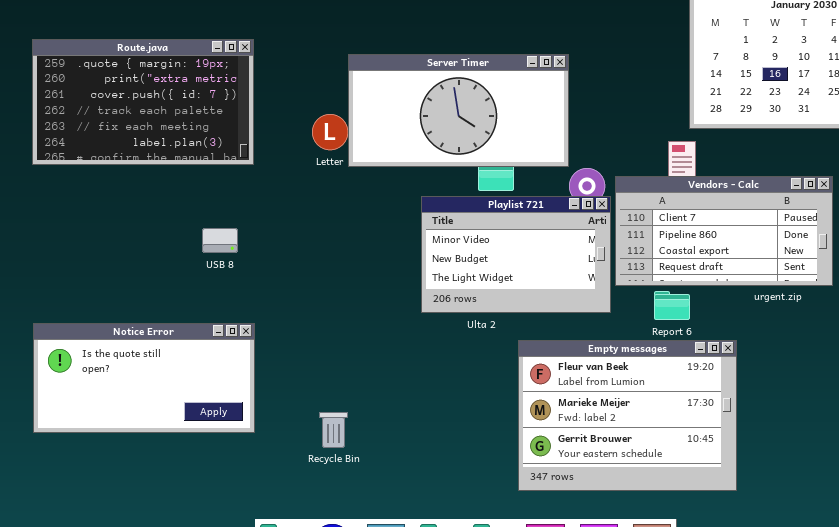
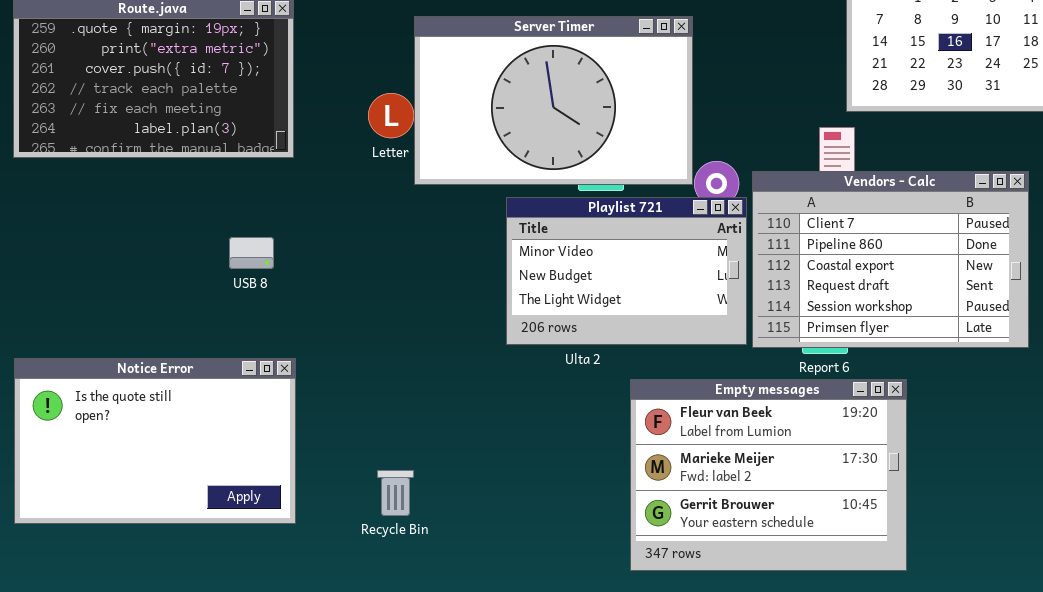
Server Timer: [348,54,569,167] -> [414,16,693,185], resized
Vendors - Calc: [615,176,833,286] -> [752,171,1029,348], resized
Notice Error: [33,323,255,433] -> [14,358,296,524], resized

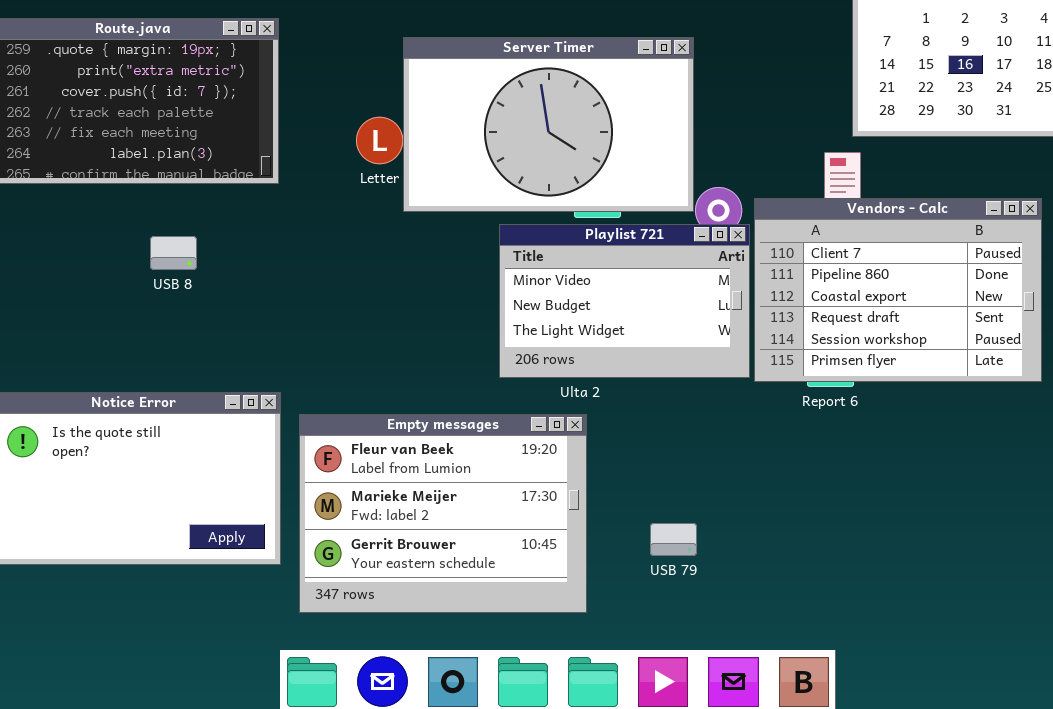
USB 8: [229,237,274,269] -> [150,236,197,270], moved
Empty messages: [630,379,907,571] -> [299,414,587,613], moved

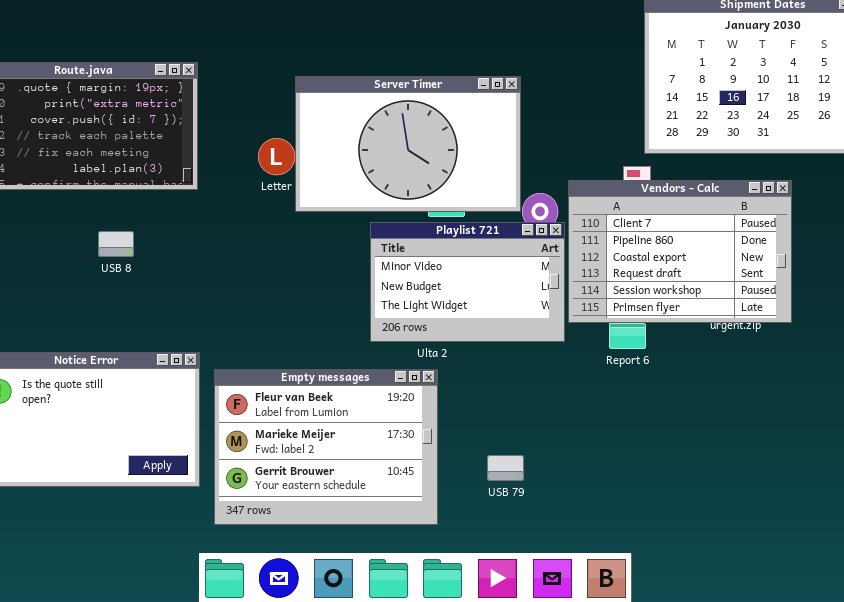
Vendors - Calc: [754,198,1042,382] -> [568,180,792,323], moved

